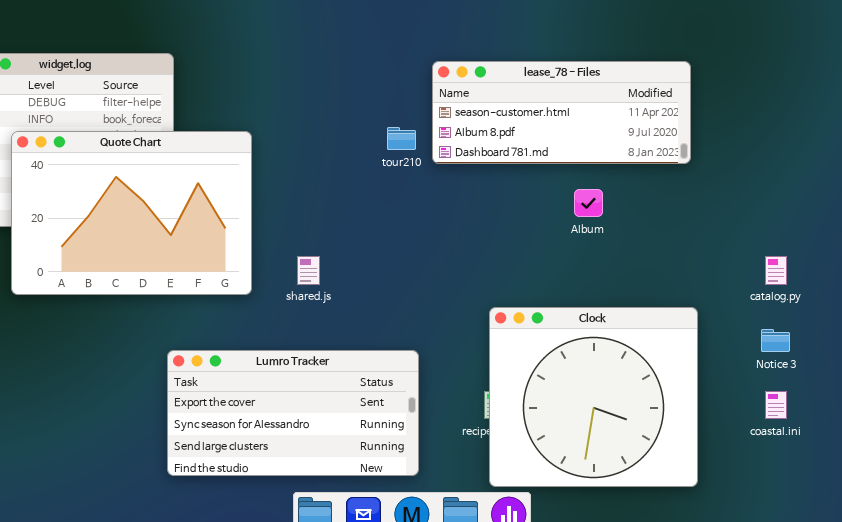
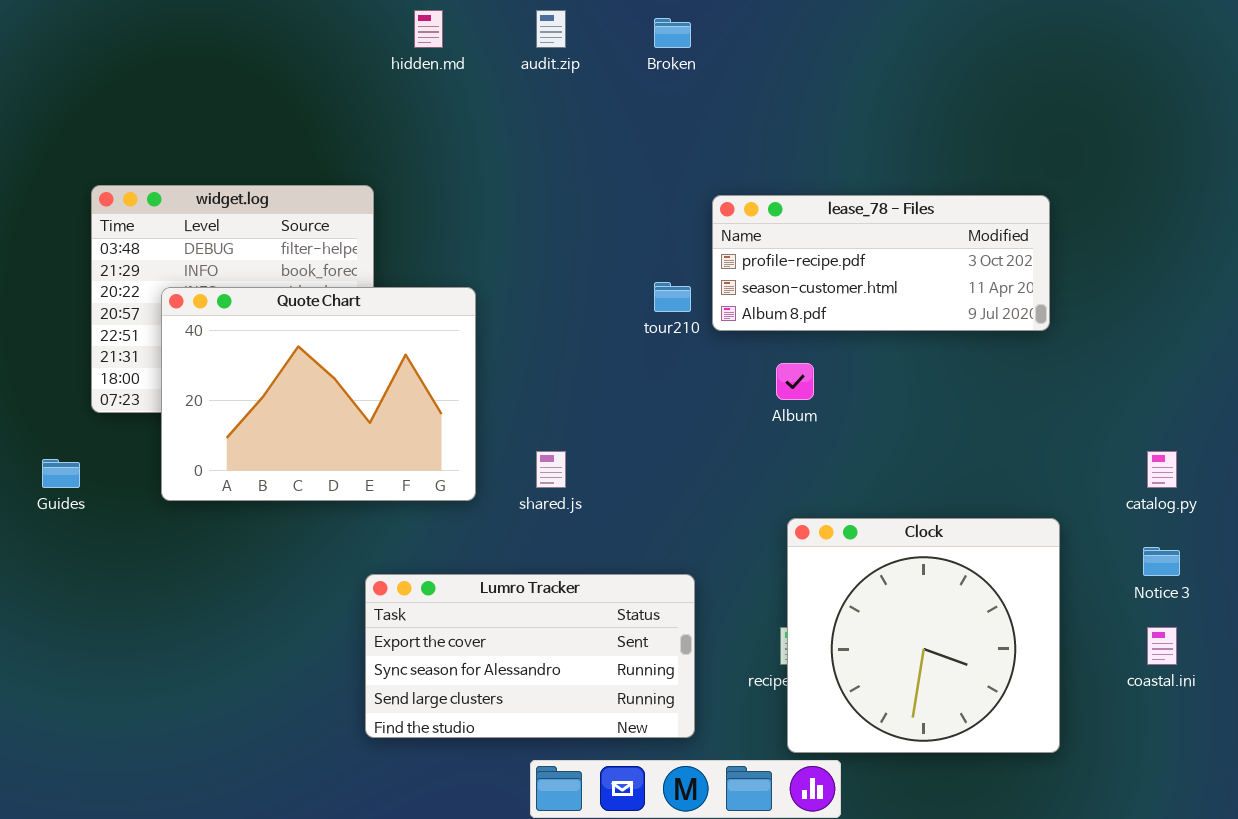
lease_78 - Files: [432,61,691,164] -> [712,195,1050,331], scrolled up 1 row
Album: [574,189,603,217] -> [776,363,814,400], moved

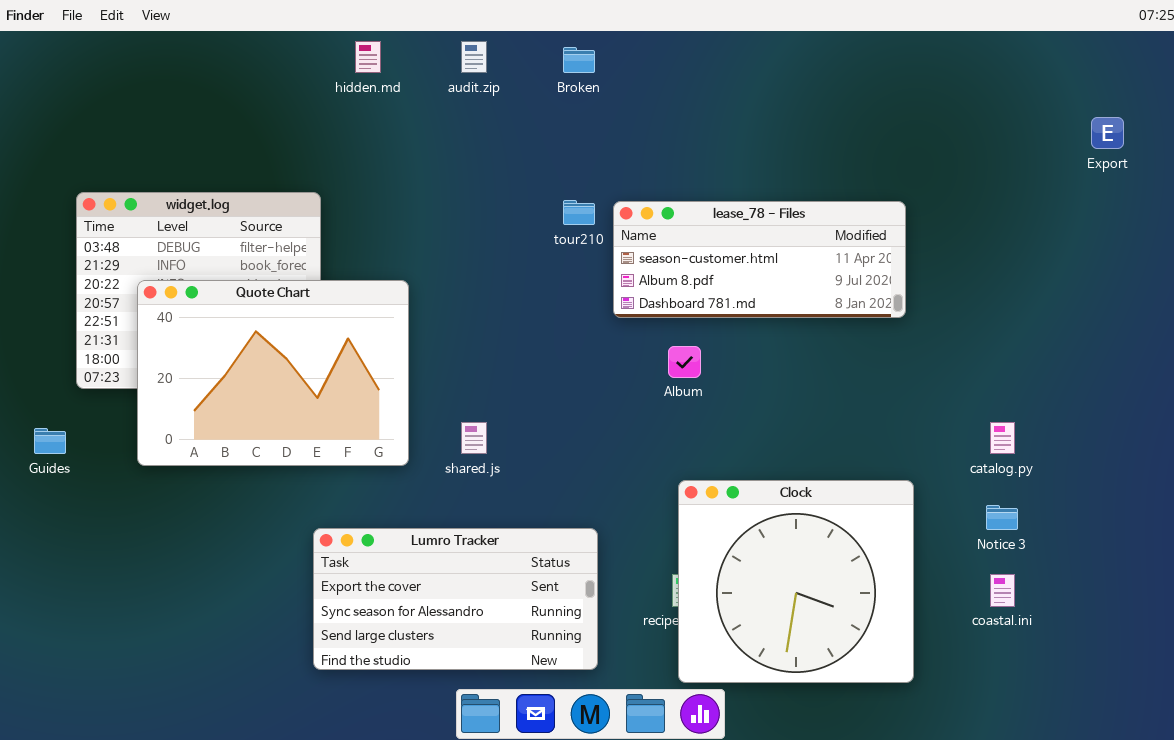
lease_78 - Files: [712,195,1050,331] -> [613,201,906,318], scrolled down 1 row
tour210: [654,282,691,312] -> [563,200,595,225], moved

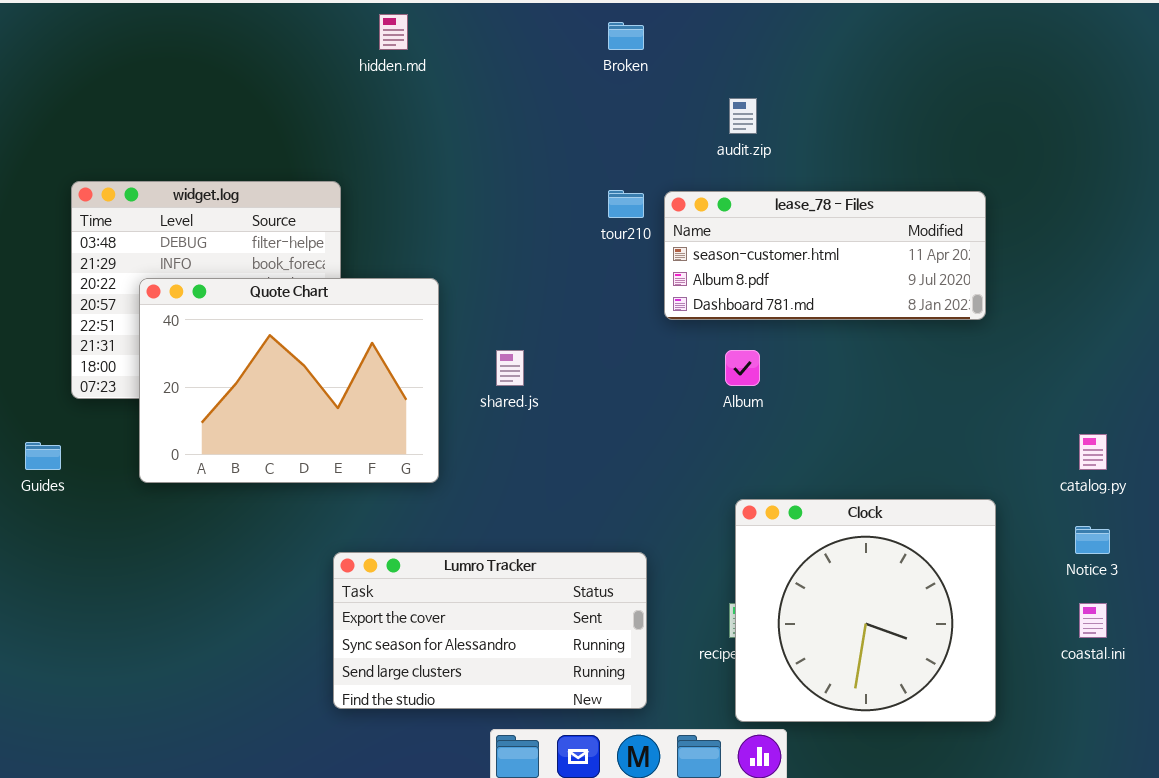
audit.zip: [461,41,487,73] -> [729,98,757,134], moved
shared.js: [461,422,487,454] -> [496,350,524,386], moved

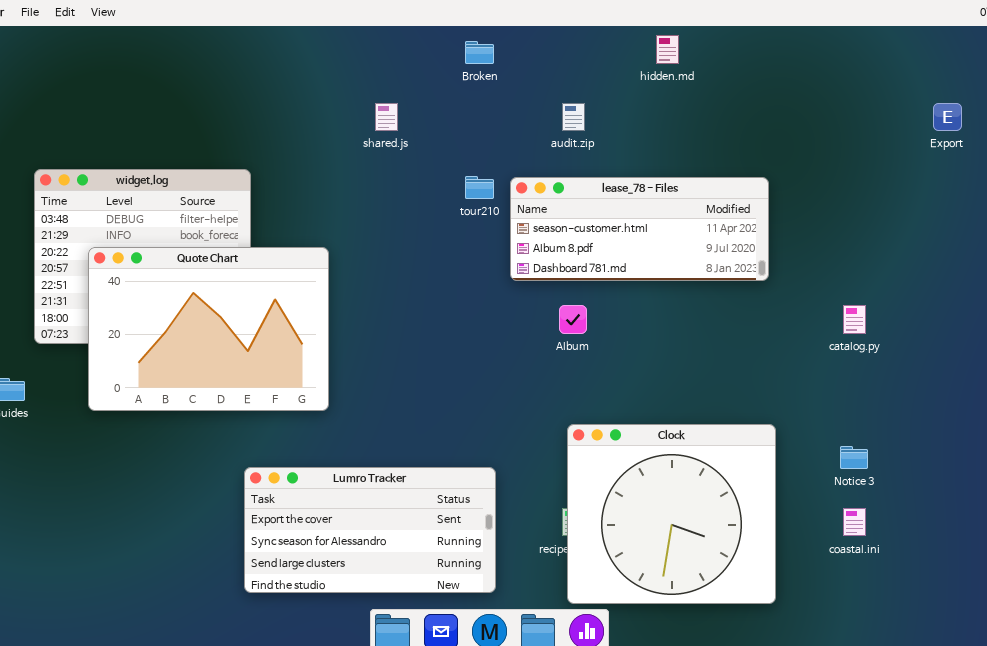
hidden.md: [379,14,408,50] -> [656,35,679,64], moved
shared.js: [496,350,524,386] -> [375,103,398,131], moved
catalog.py: [1079,434,1107,470] -> [843,305,866,334], moved

